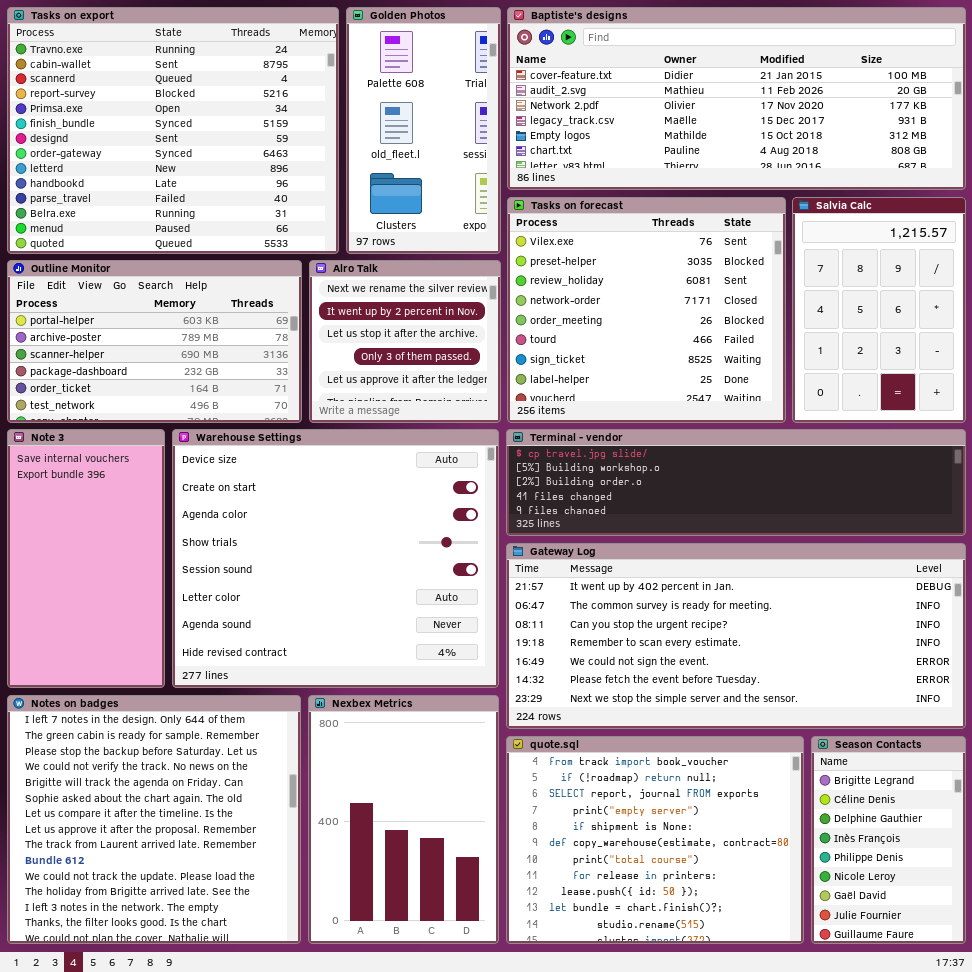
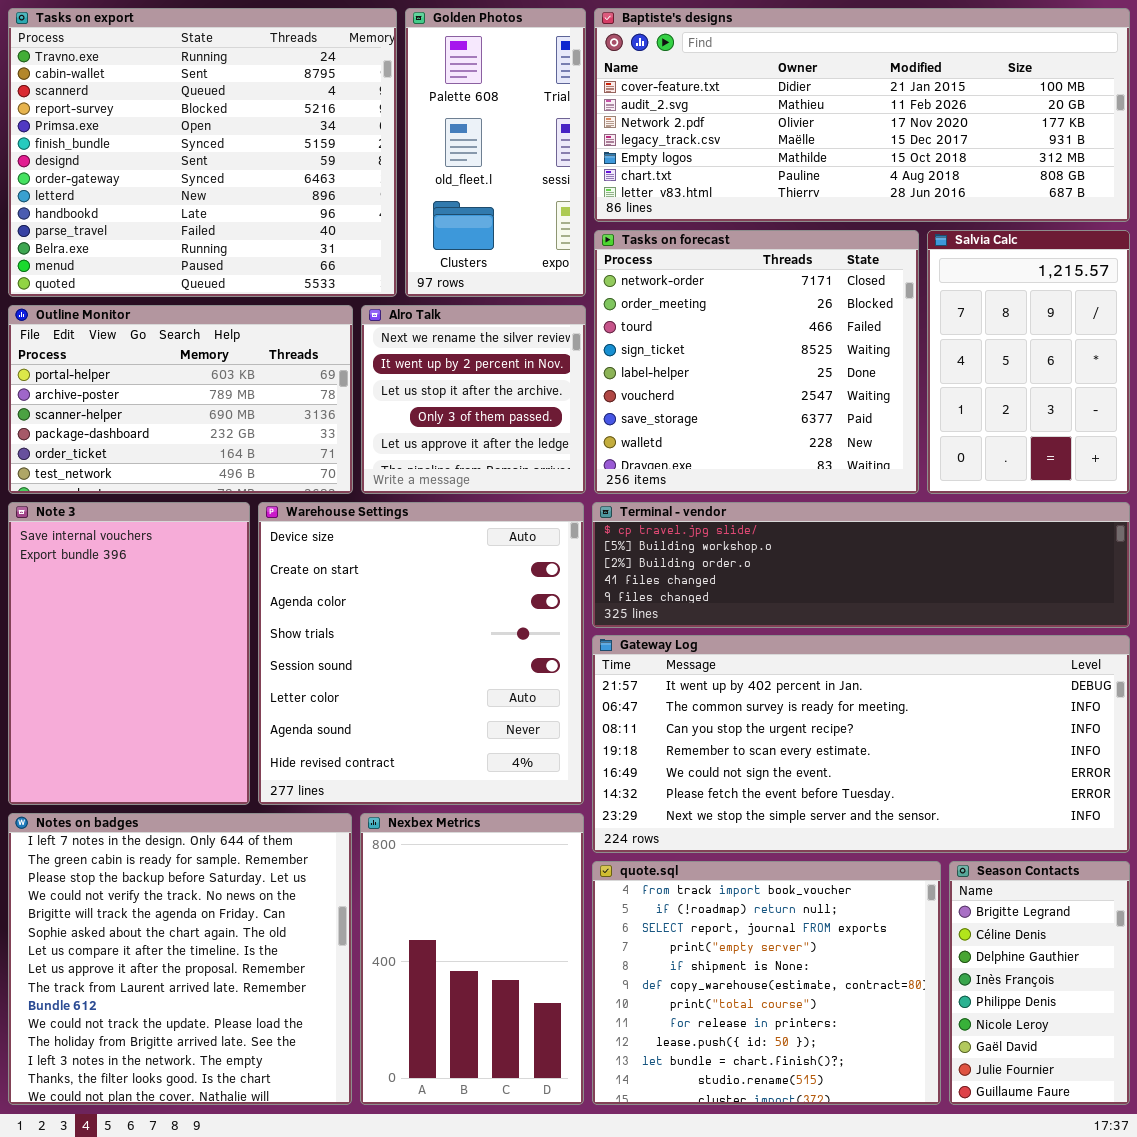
Tasks on forecast: [507,197,786,423] -> [594,230,919,494], scrolled down 3 rows
Note 3: [7,429,165,688] -> [8,502,250,805], resized
Warehouse Settings: [172,429,499,688] -> [258,502,584,805], resized

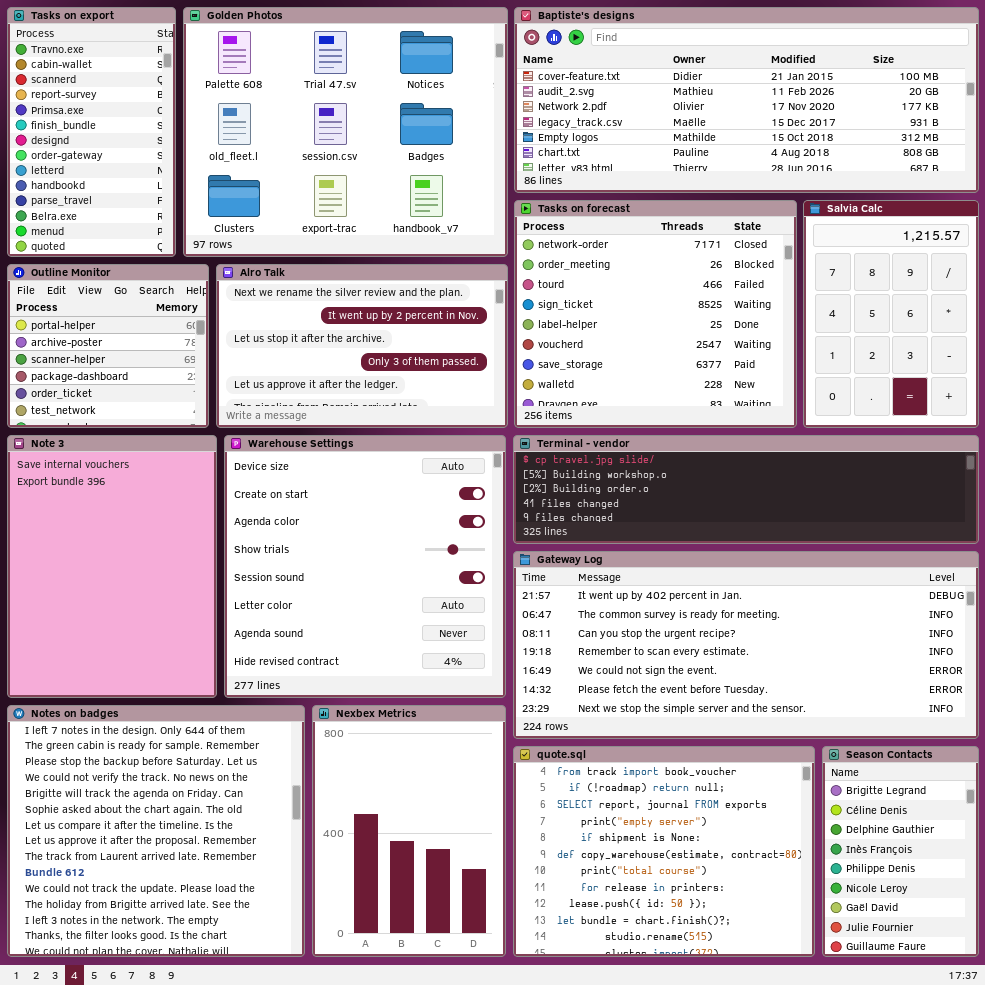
Tasks on export: [8,8,397,297] -> [7,7,176,257], resized
Golden Photos: [405,8,586,297] -> [183,7,508,257], resized
Outline Monitor: [8,305,353,494] -> [7,264,209,428], resized
Alro Talk: [361,305,586,494] -> [216,264,508,428], resized

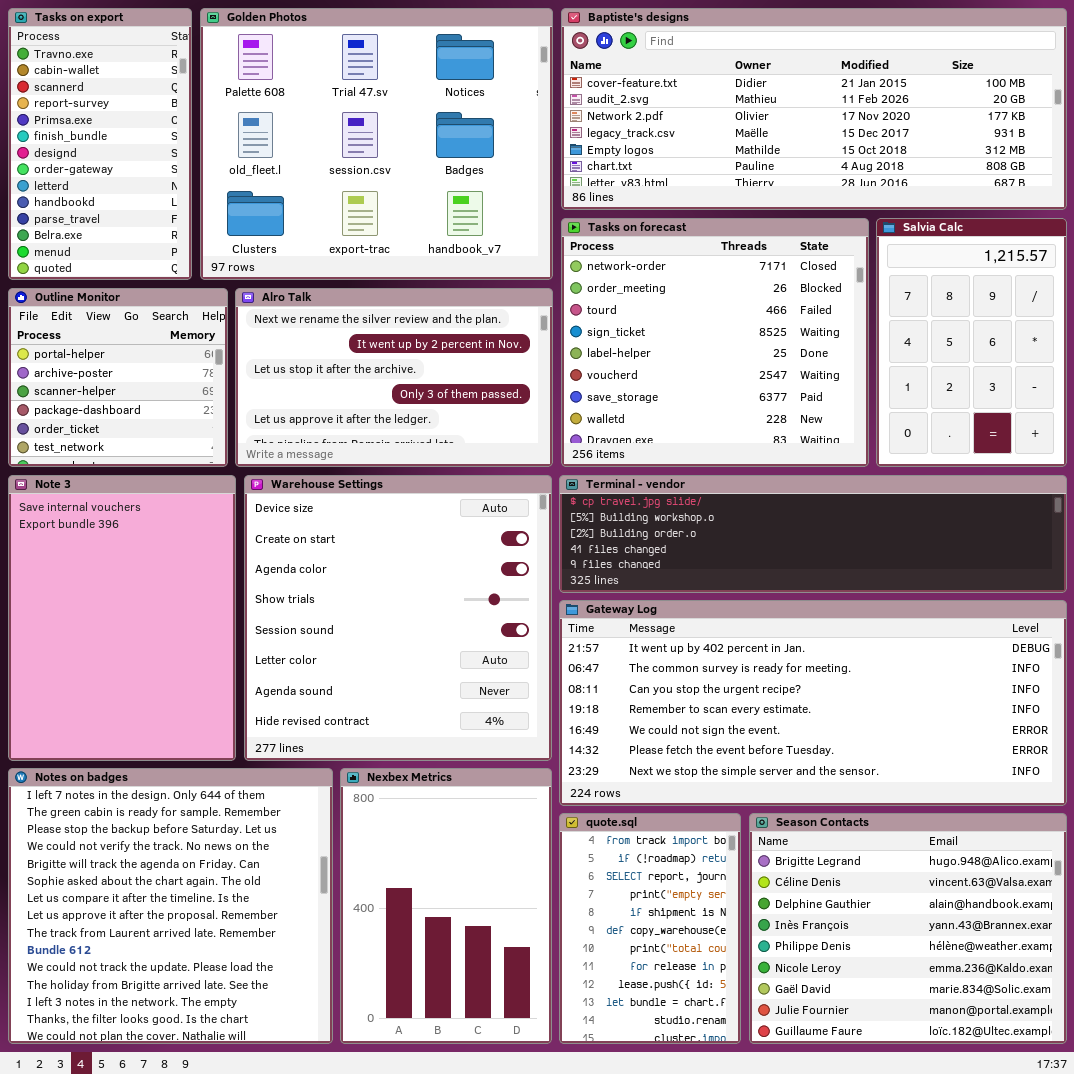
quote.sql: [513,746,815,957] -> [559,813,741,1044], resized
Season Contacts: [822,746,979,957] -> [749,813,1067,1044], resized

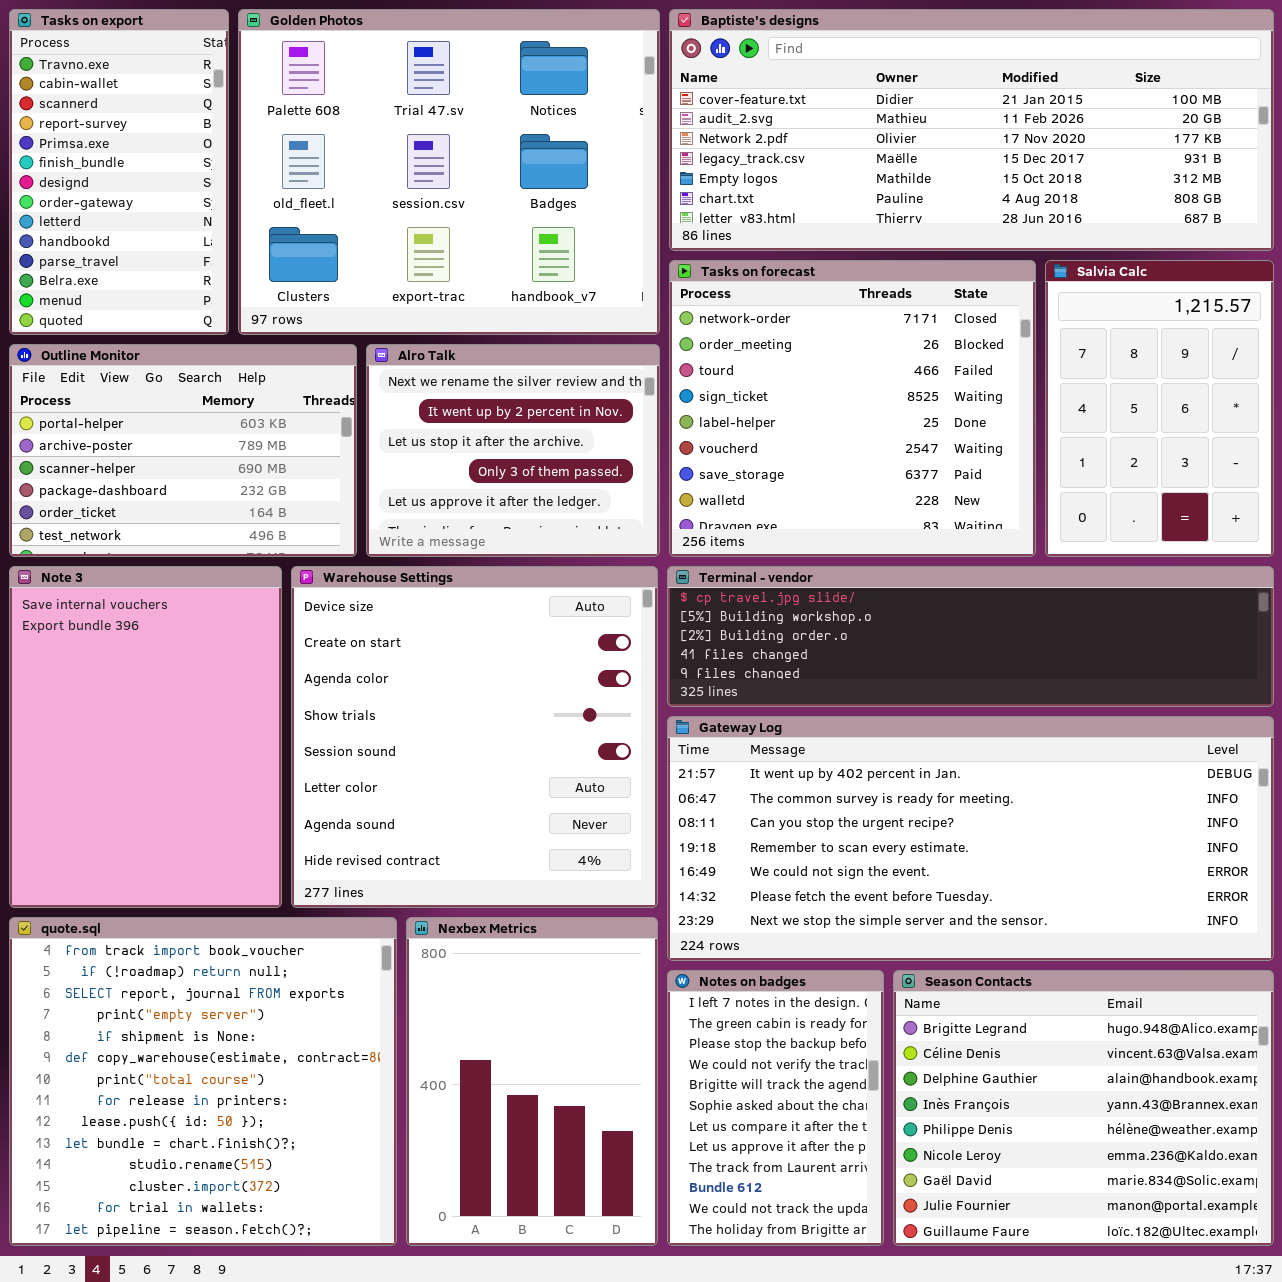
Outline Monitor: [8,288,228,467] -> [9,344,357,557], resized
Alro Talk: [235,288,553,467] -> [366,344,660,557], resized
Notes on badges: [8,768,333,1044] -> [667,970,884,1246], moved, resized
quote.sql: [559,813,741,1044] -> [9,917,397,1246], moved, resized

